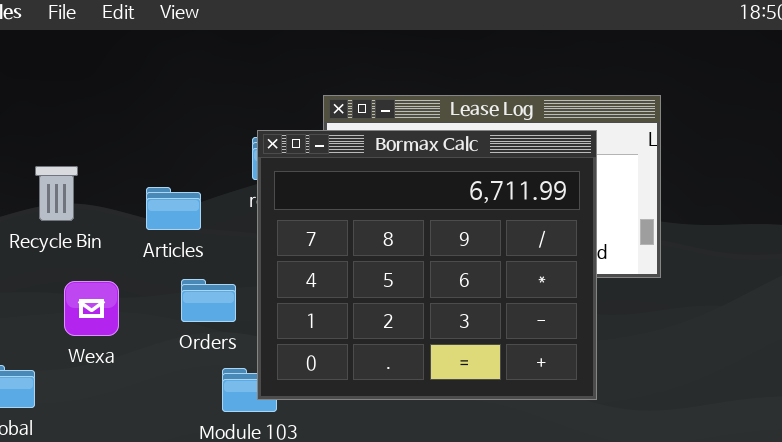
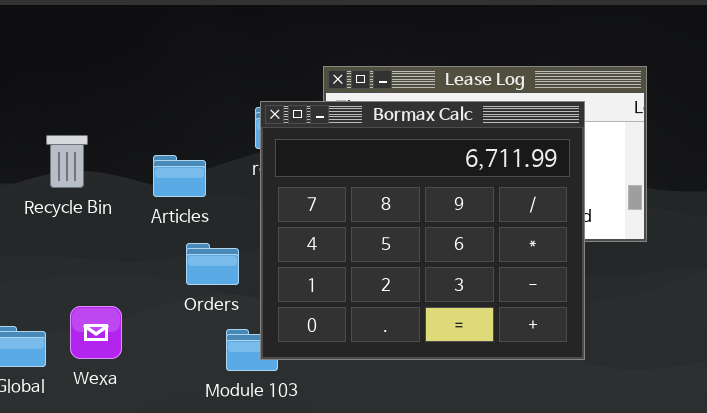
Wexa: [64,281,119,336] -> [70,306,122,359], moved

